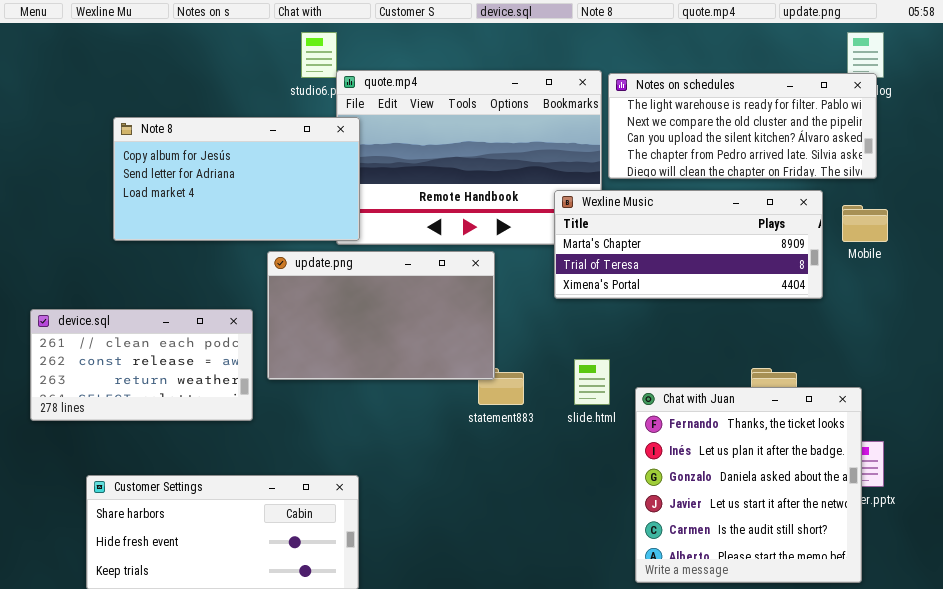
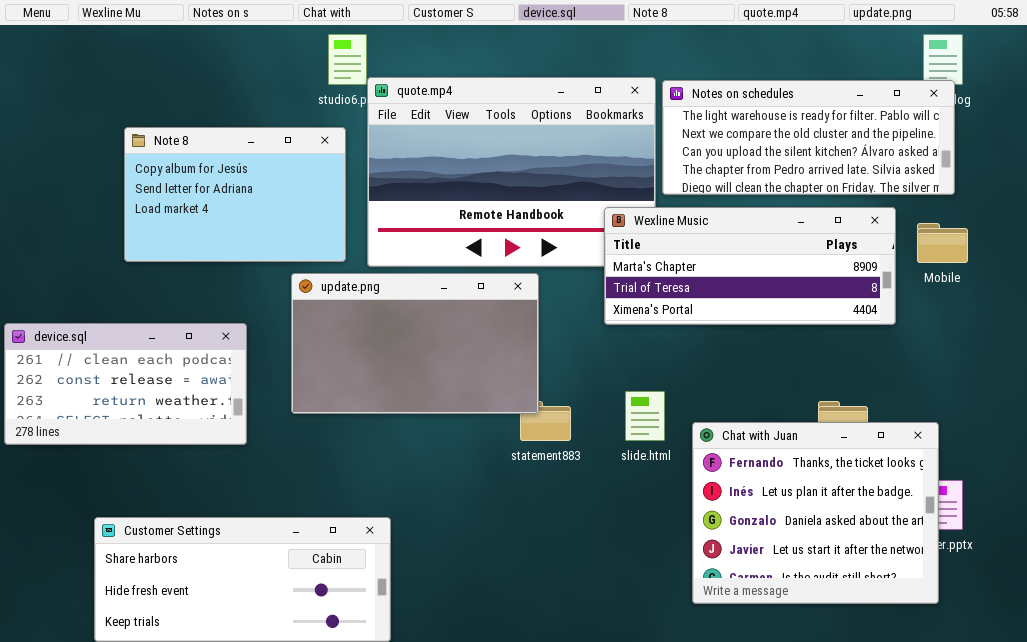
Note 8: [113,117,360,241] -> [124,127,346,262], resized
device.sql: [30,309,253,421] -> [4,323,247,445], moved
Chat with Juan: [635,387,862,583] -> [692,422,939,604], resized

